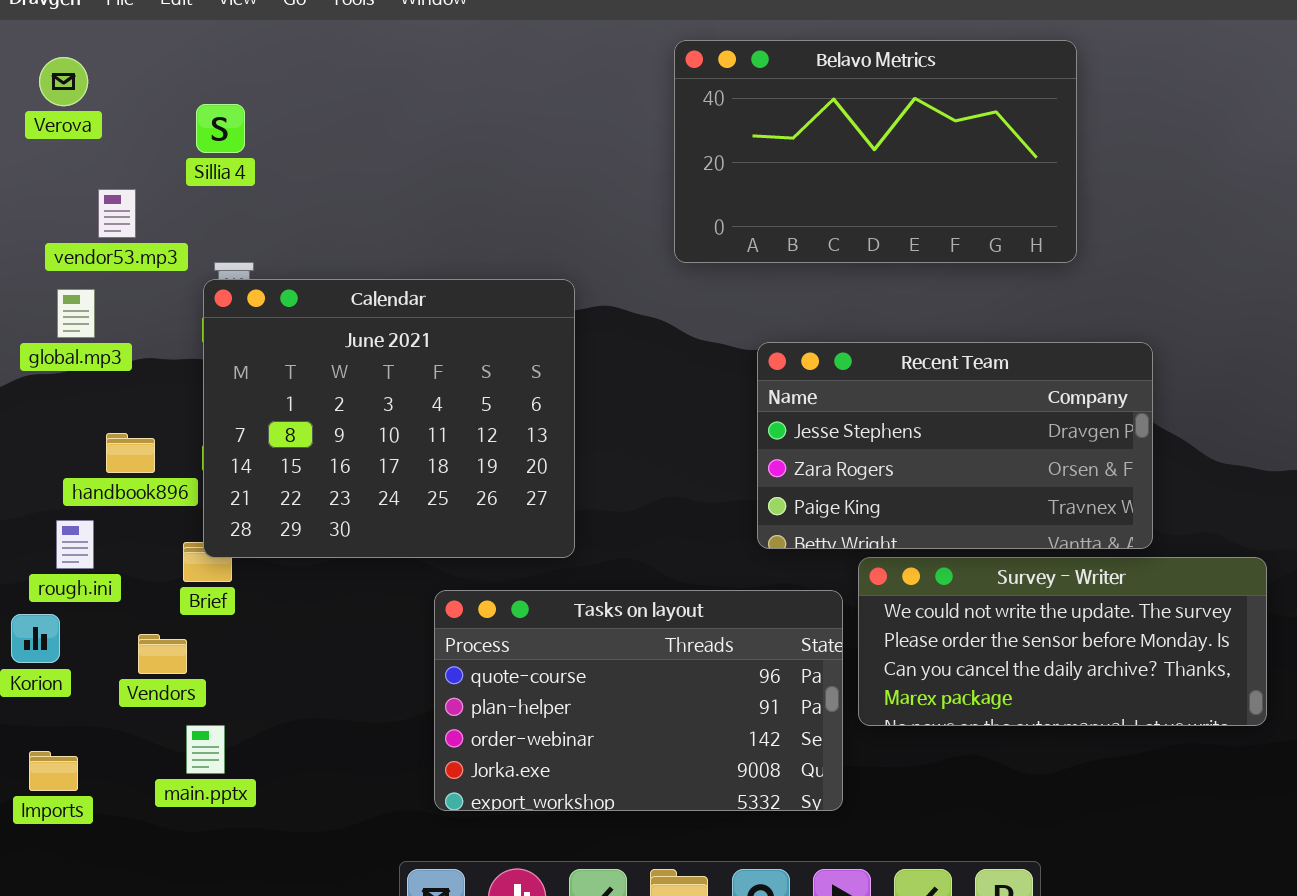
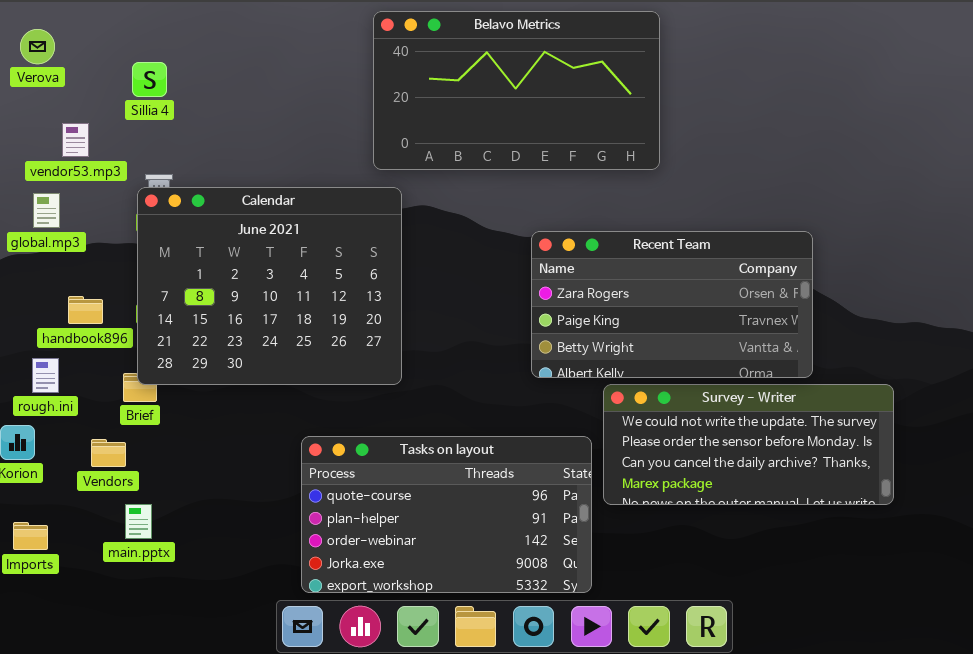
Belavo Metrics: [674,40,1077,263] -> [373,11,660,170], moved
Recent Team: [757,342,1153,549] -> [531,231,813,378], scrolled down 1 row
Tasks on layout: [434,590,843,811] -> [301,436,592,593], moved

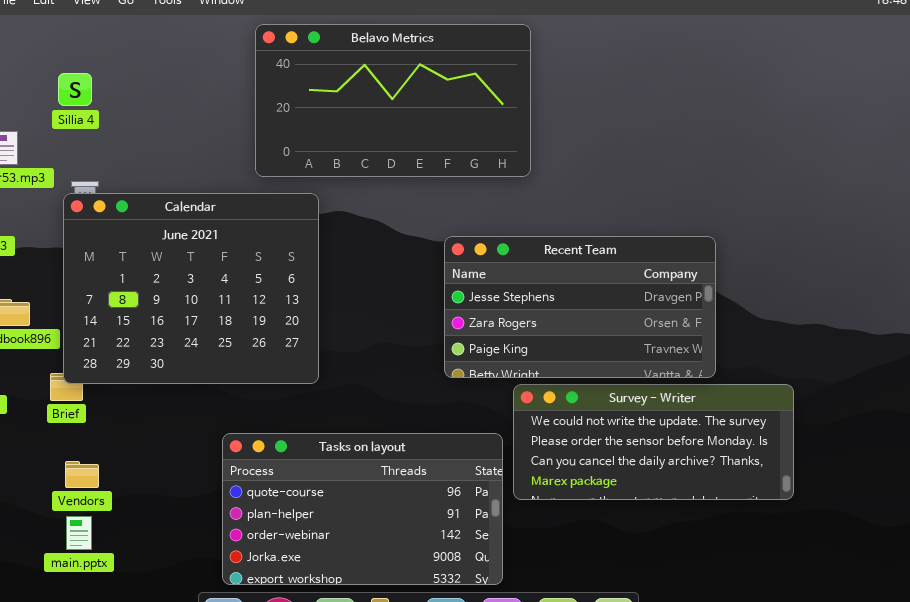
Belavo Metrics: [373,11,660,170] -> [255,24,531,177], moved
Recent Team: [531,231,813,378] -> [444,236,716,378], scrolled up 1 row
Vendors: [91,439,126,467] -> [65,461,99,488], moved
main.pptx: [125,504,152,539] -> [66,516,92,550], moved

